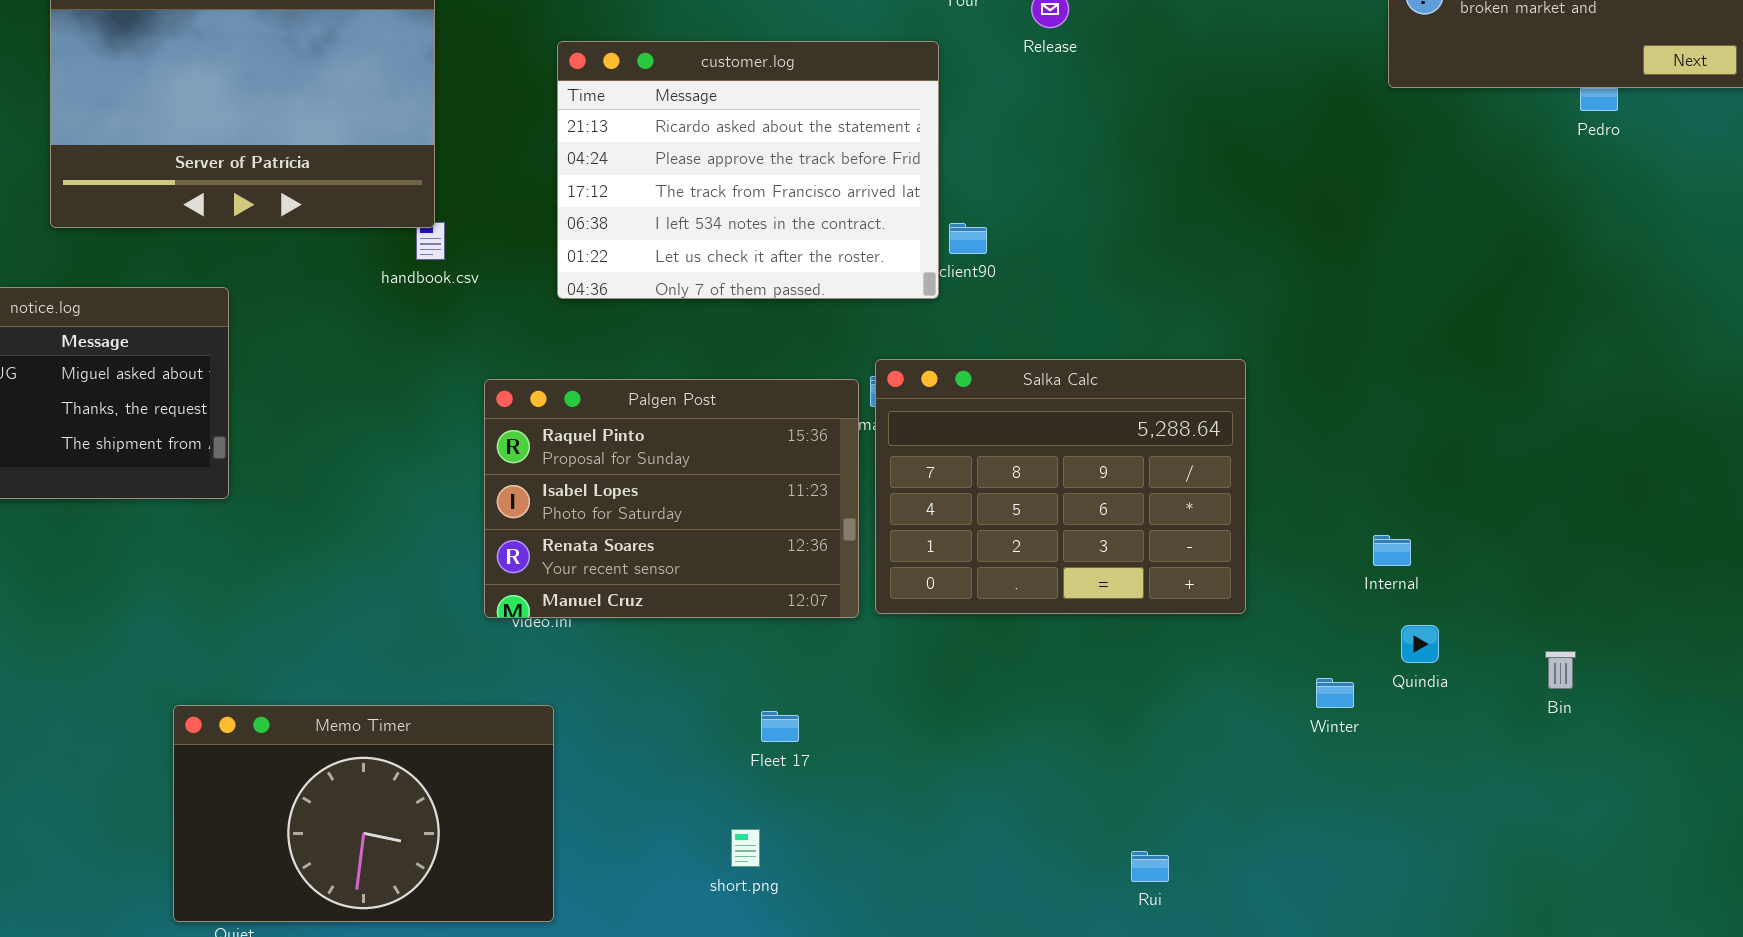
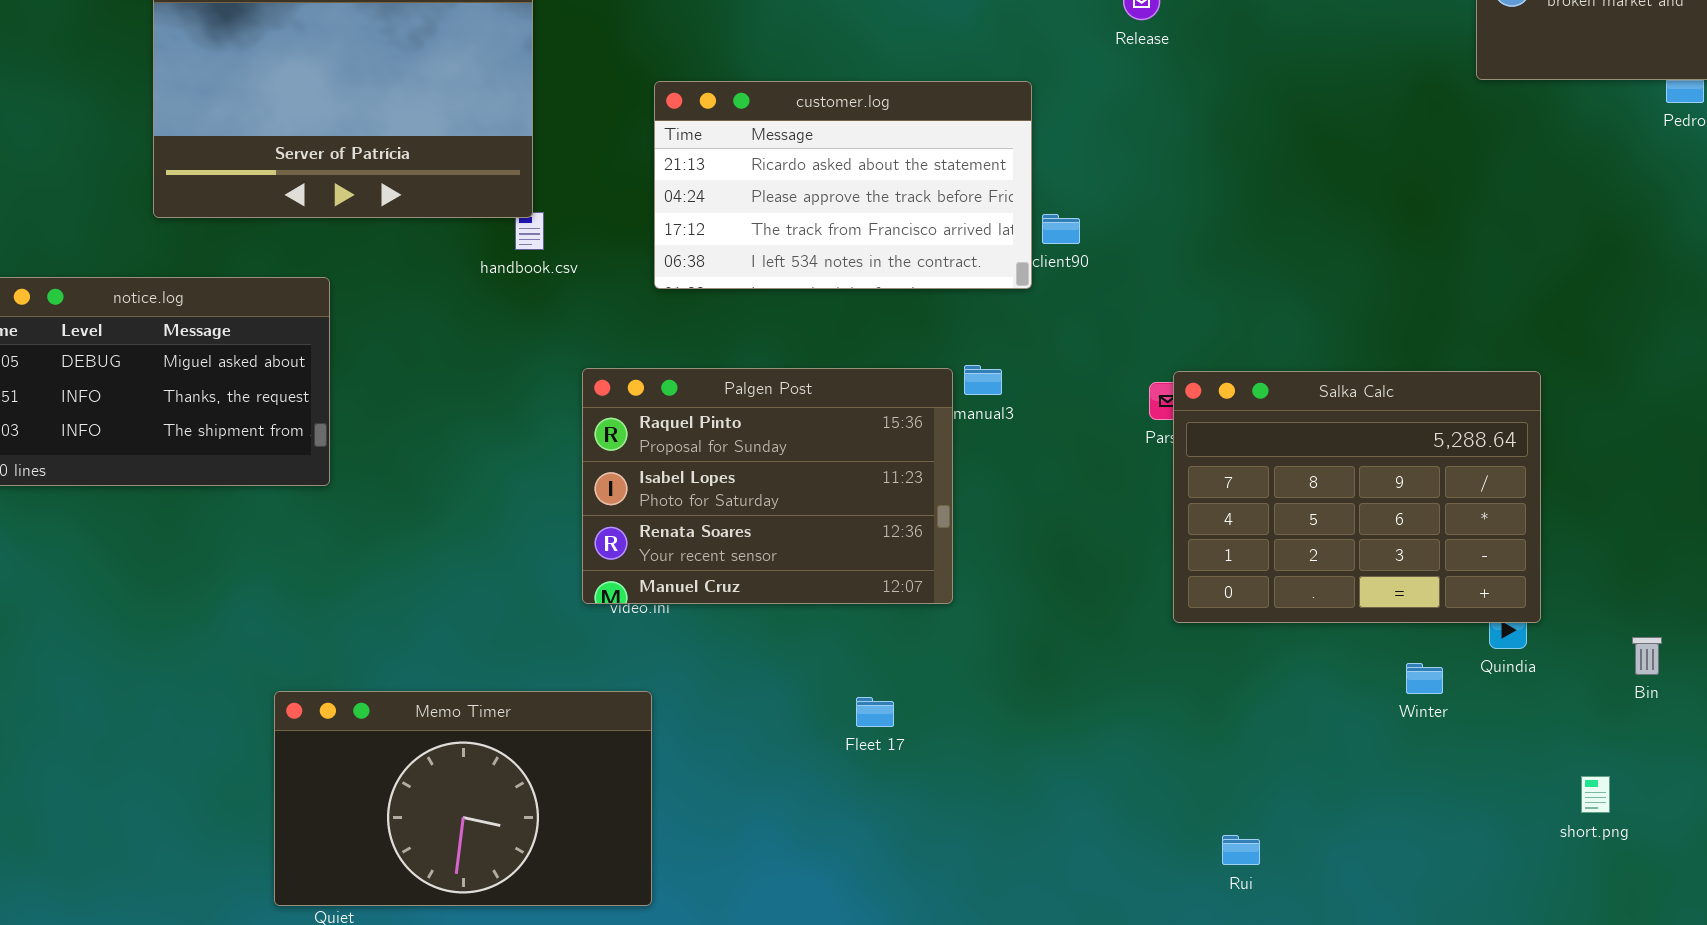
customer.log: [557,41,939,299] -> [654,81,1032,289], resized
Salka Calc: [875,359,1246,614] -> [1173,371,1541,623], moved
short.png: [731,829,760,867] -> [1581,776,1610,813], moved

